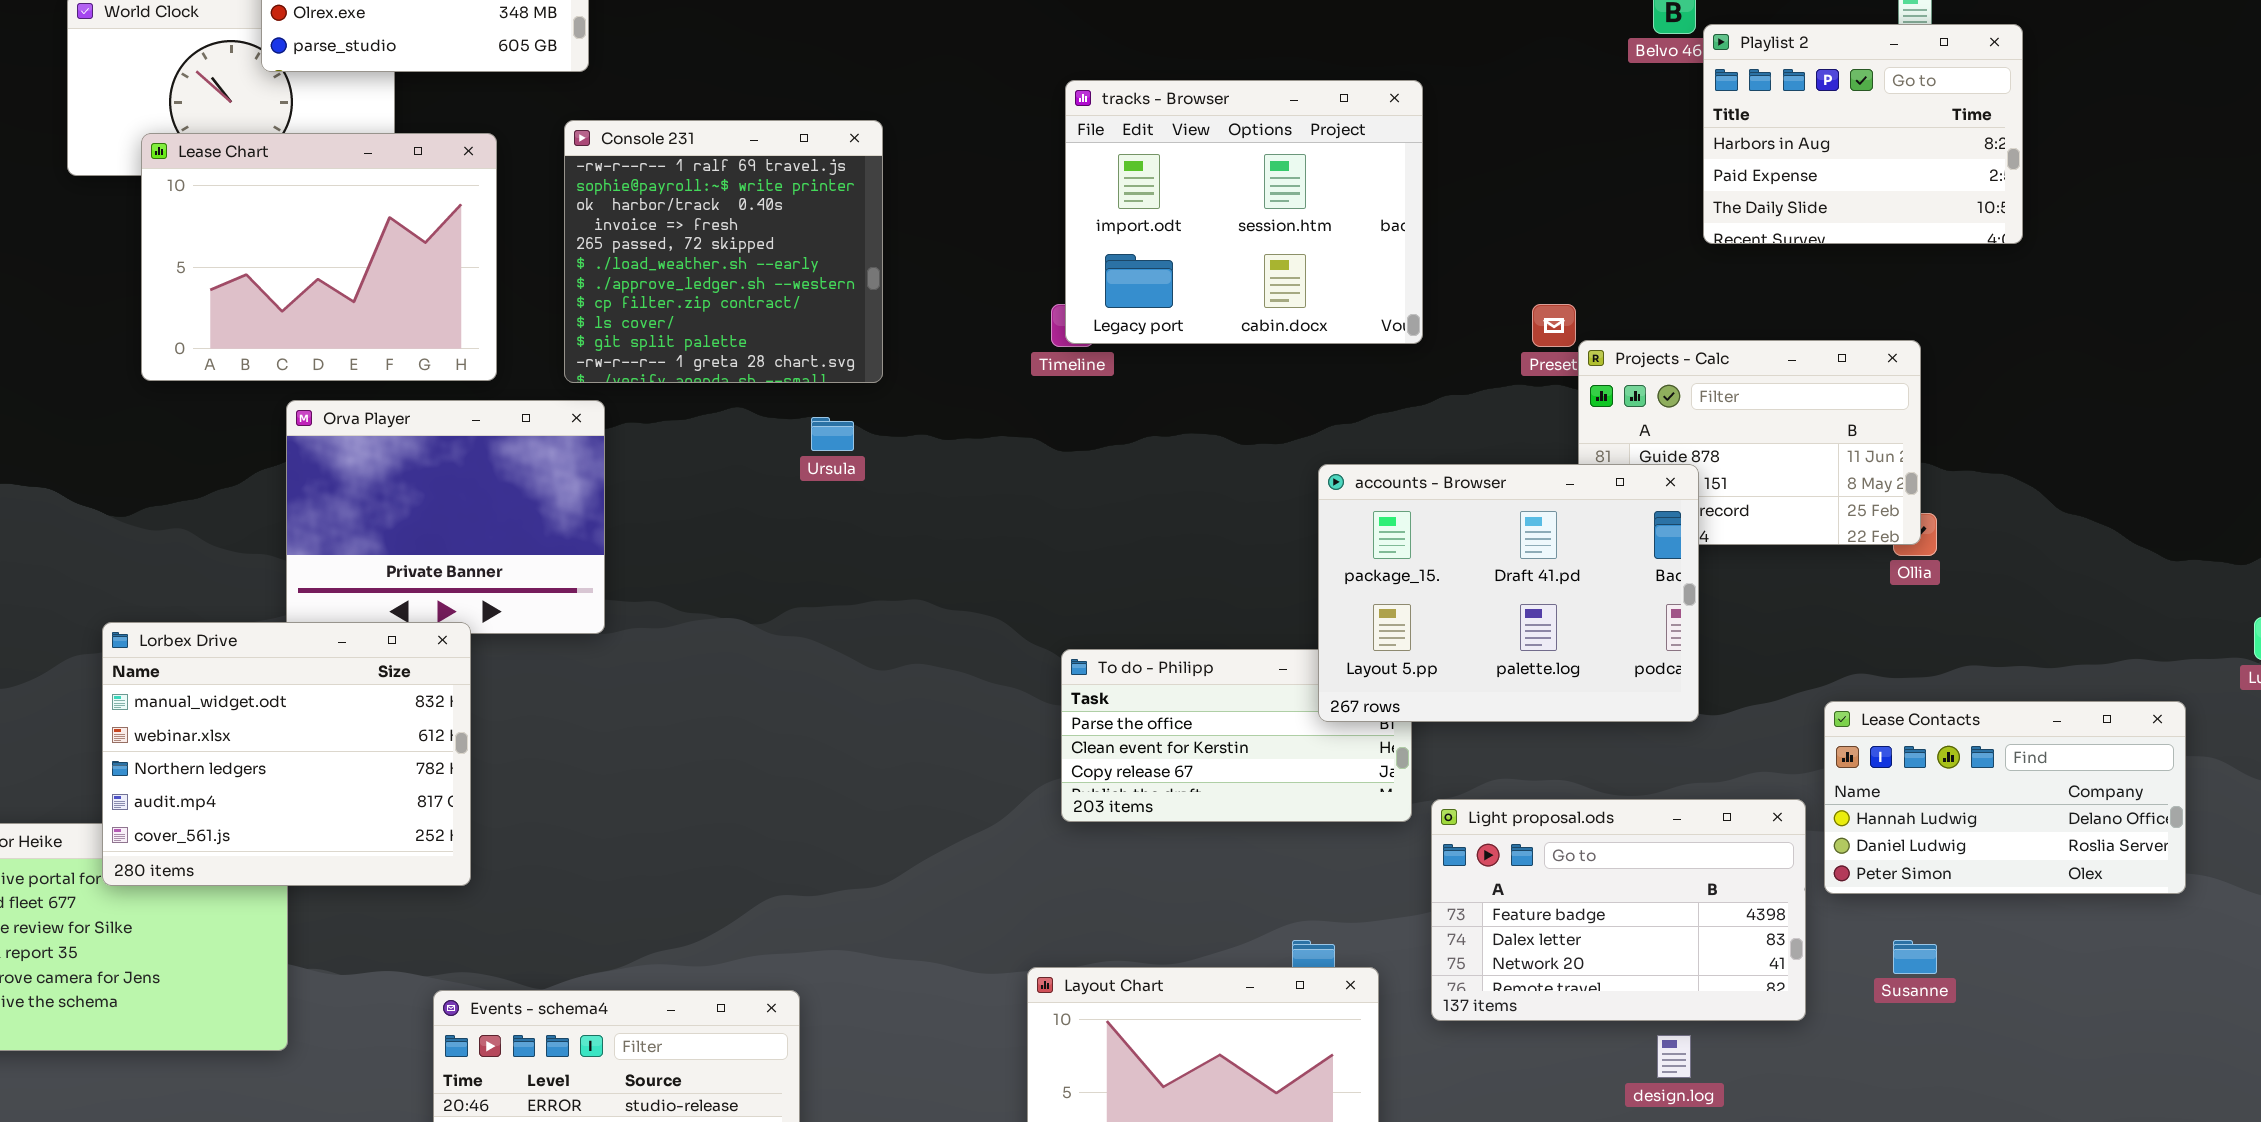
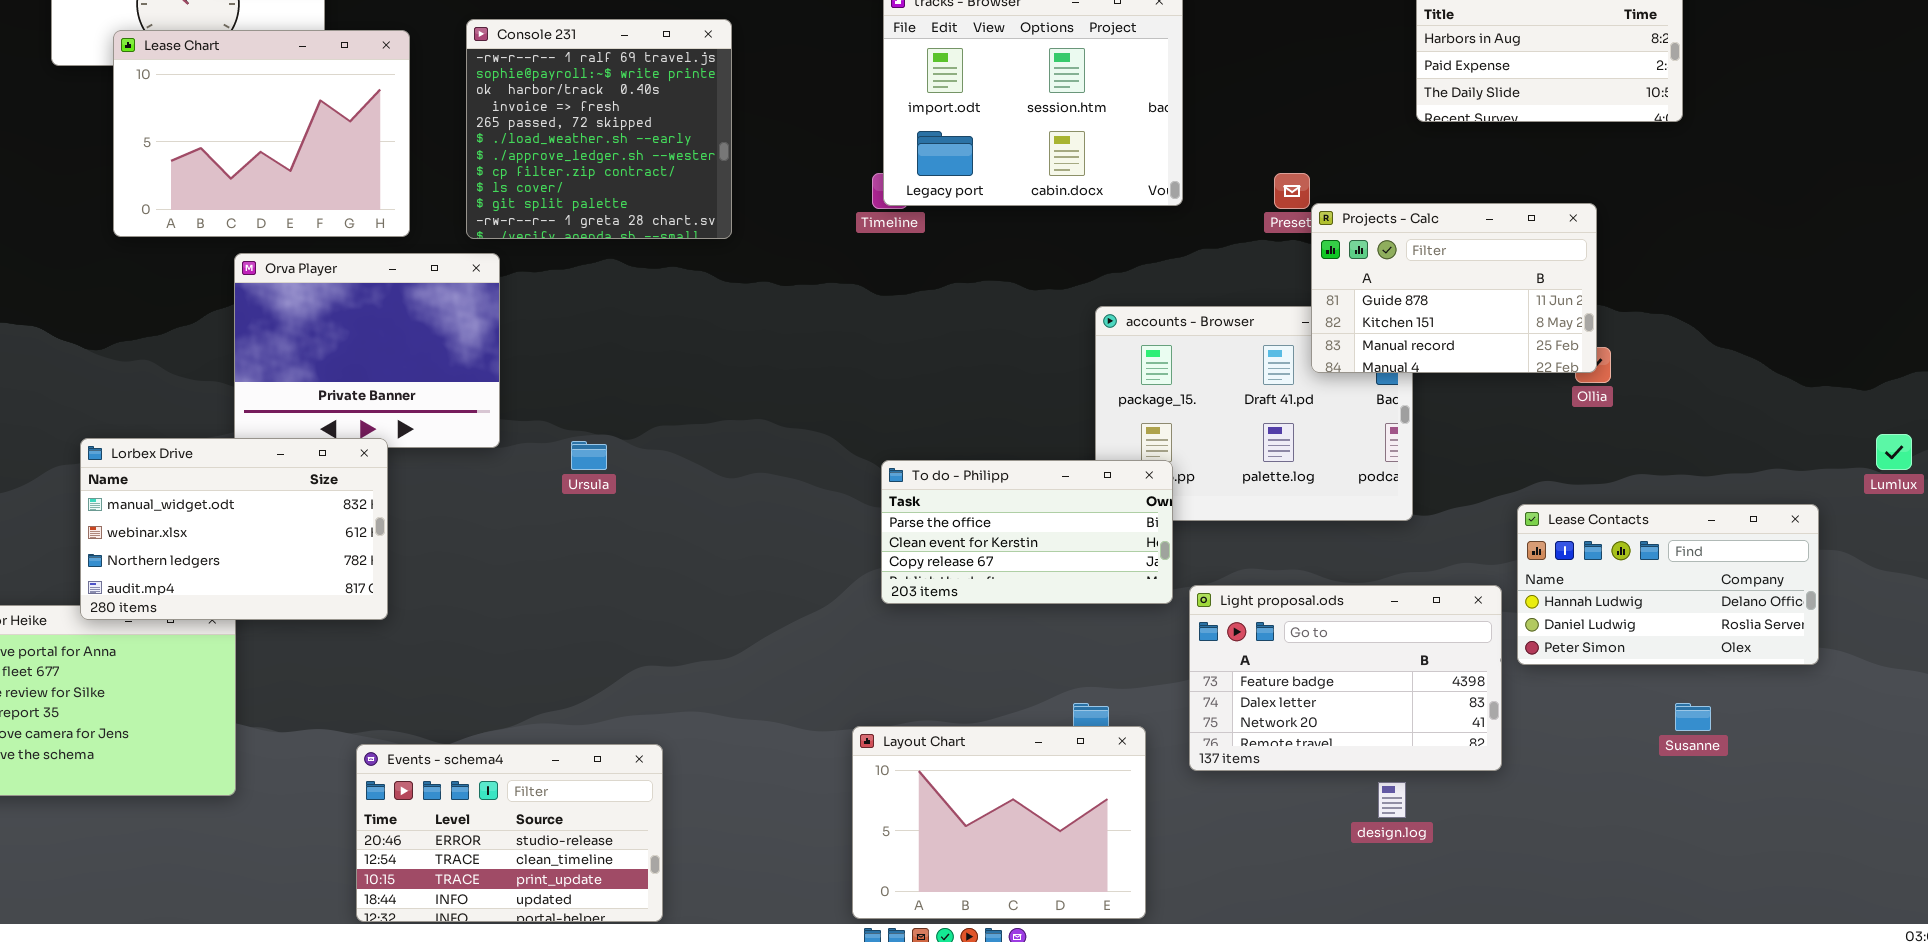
Projects - Calc: [1578,340,1921,545] -> [1311,203,1597,373], raised
Ursula: [811,417,854,451] -> [571,441,607,470], moved
Lorbex Drive: [102,622,471,886] -> [80,438,388,620], resized
To do - Philipp: [1061,649,1412,822] -> [881,460,1173,604], raised
Susanne: [1893,940,1937,974] -> [1675,703,1711,731], moved

